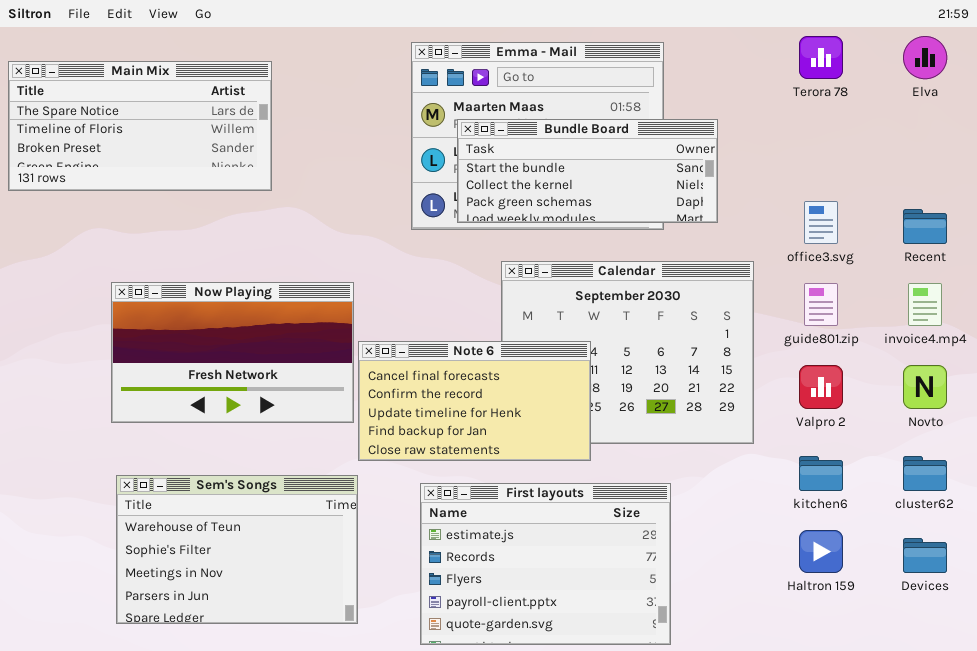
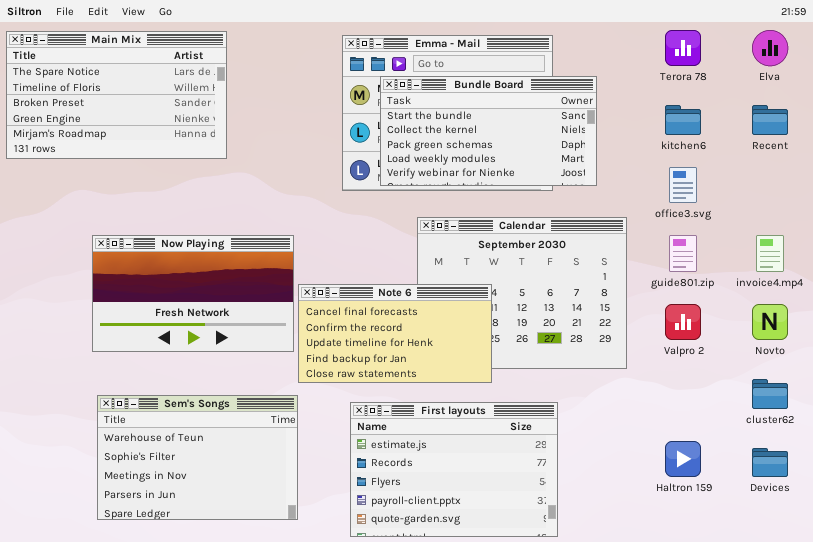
Main Mix: [8,61,272,191] -> [6,31,227,159], resized
Bundle Board: [457,119,718,223] -> [380,76,597,186], resized
Recent: [903,209,947,244] -> [752,105,788,135], moved
kitchen6: [799,456,843,491] -> [665,105,701,135], moved

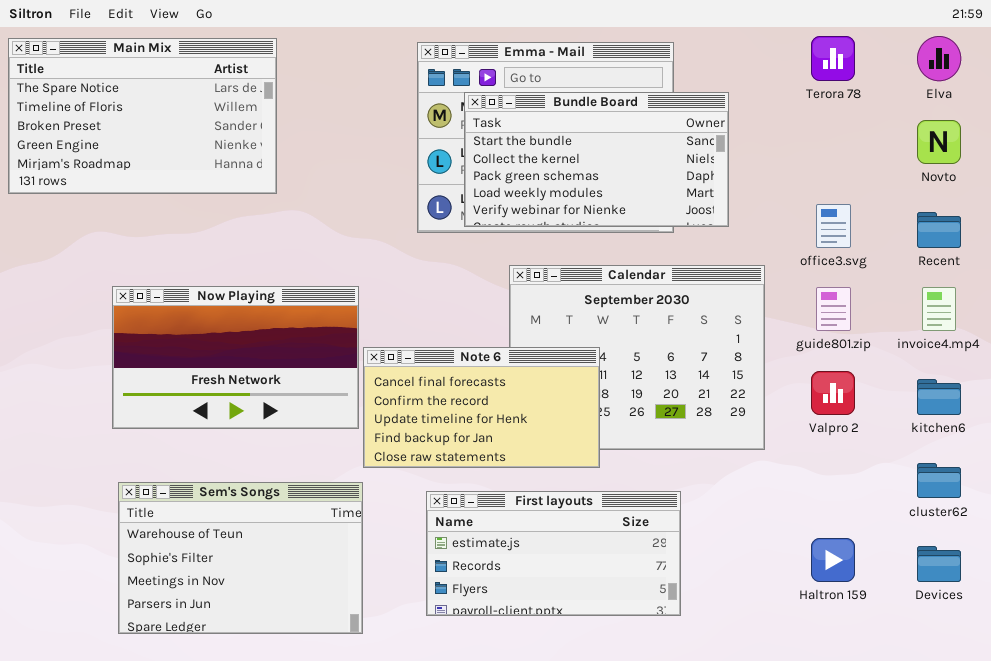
kitchen6: [665,105,701,135] -> [917,379,961,415], moved
Recent: [752,105,788,135] -> [917,212,961,248], moved
Novto: [752,304,788,340] -> [917,120,961,164], moved
First layouts: [350,402,558,537] -> [426,491,681,616], resized

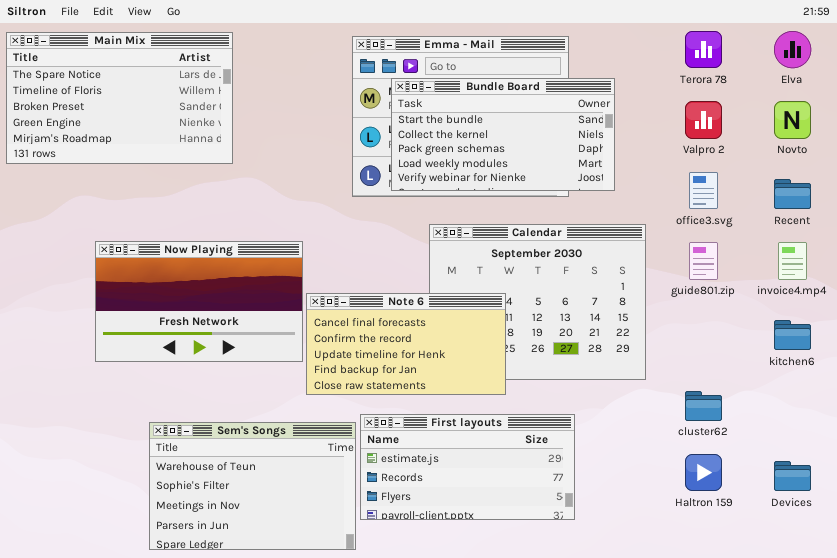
Valpro 2: [811,371,855,415] -> [685,101,722,139], moved
cluster62: [917,463,961,498] -> [685,391,722,421], moved
Sem's Songs: [118,482,363,634] -> [149,422,356,550], moved

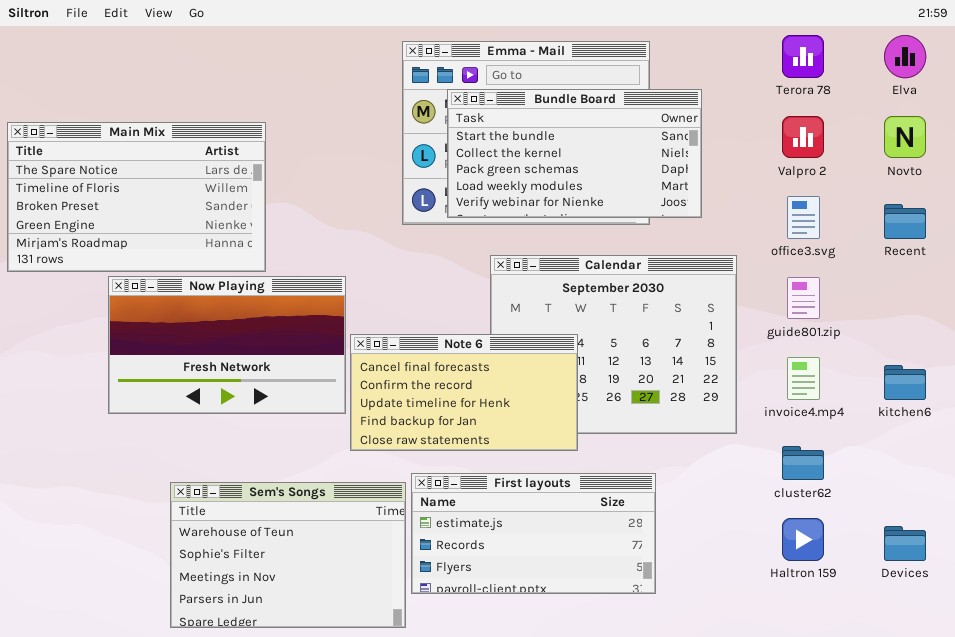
Main Mix: [6,32,233,164] -> [7,122,266,272], moved
invoice4.mp4: [778,242,807,280] -> [787,357,820,400], moved

